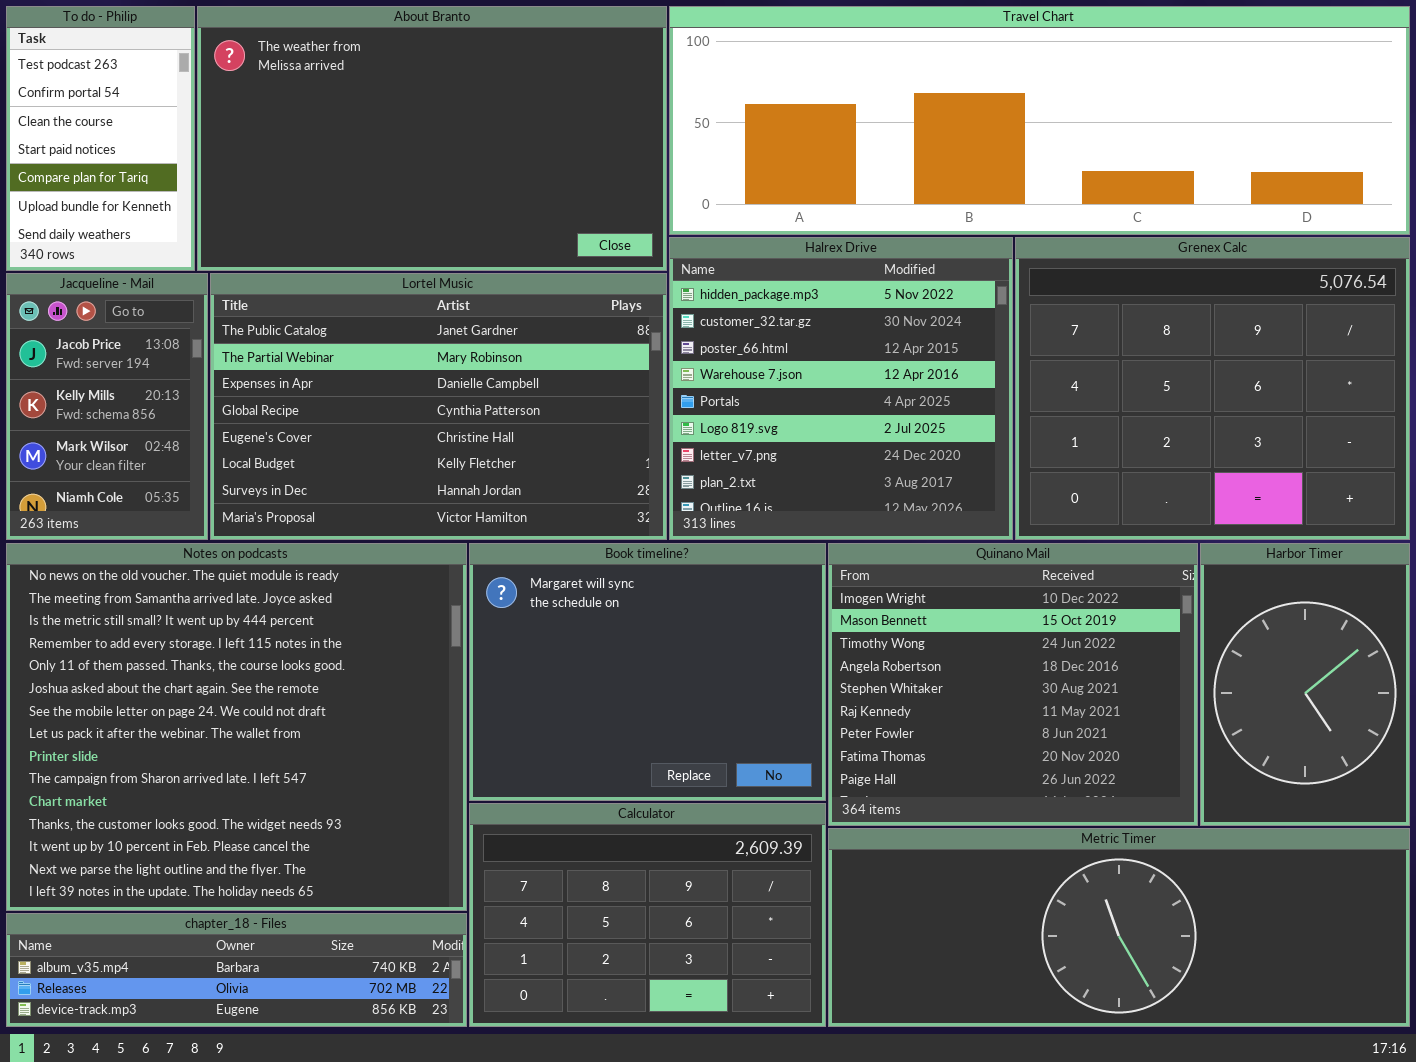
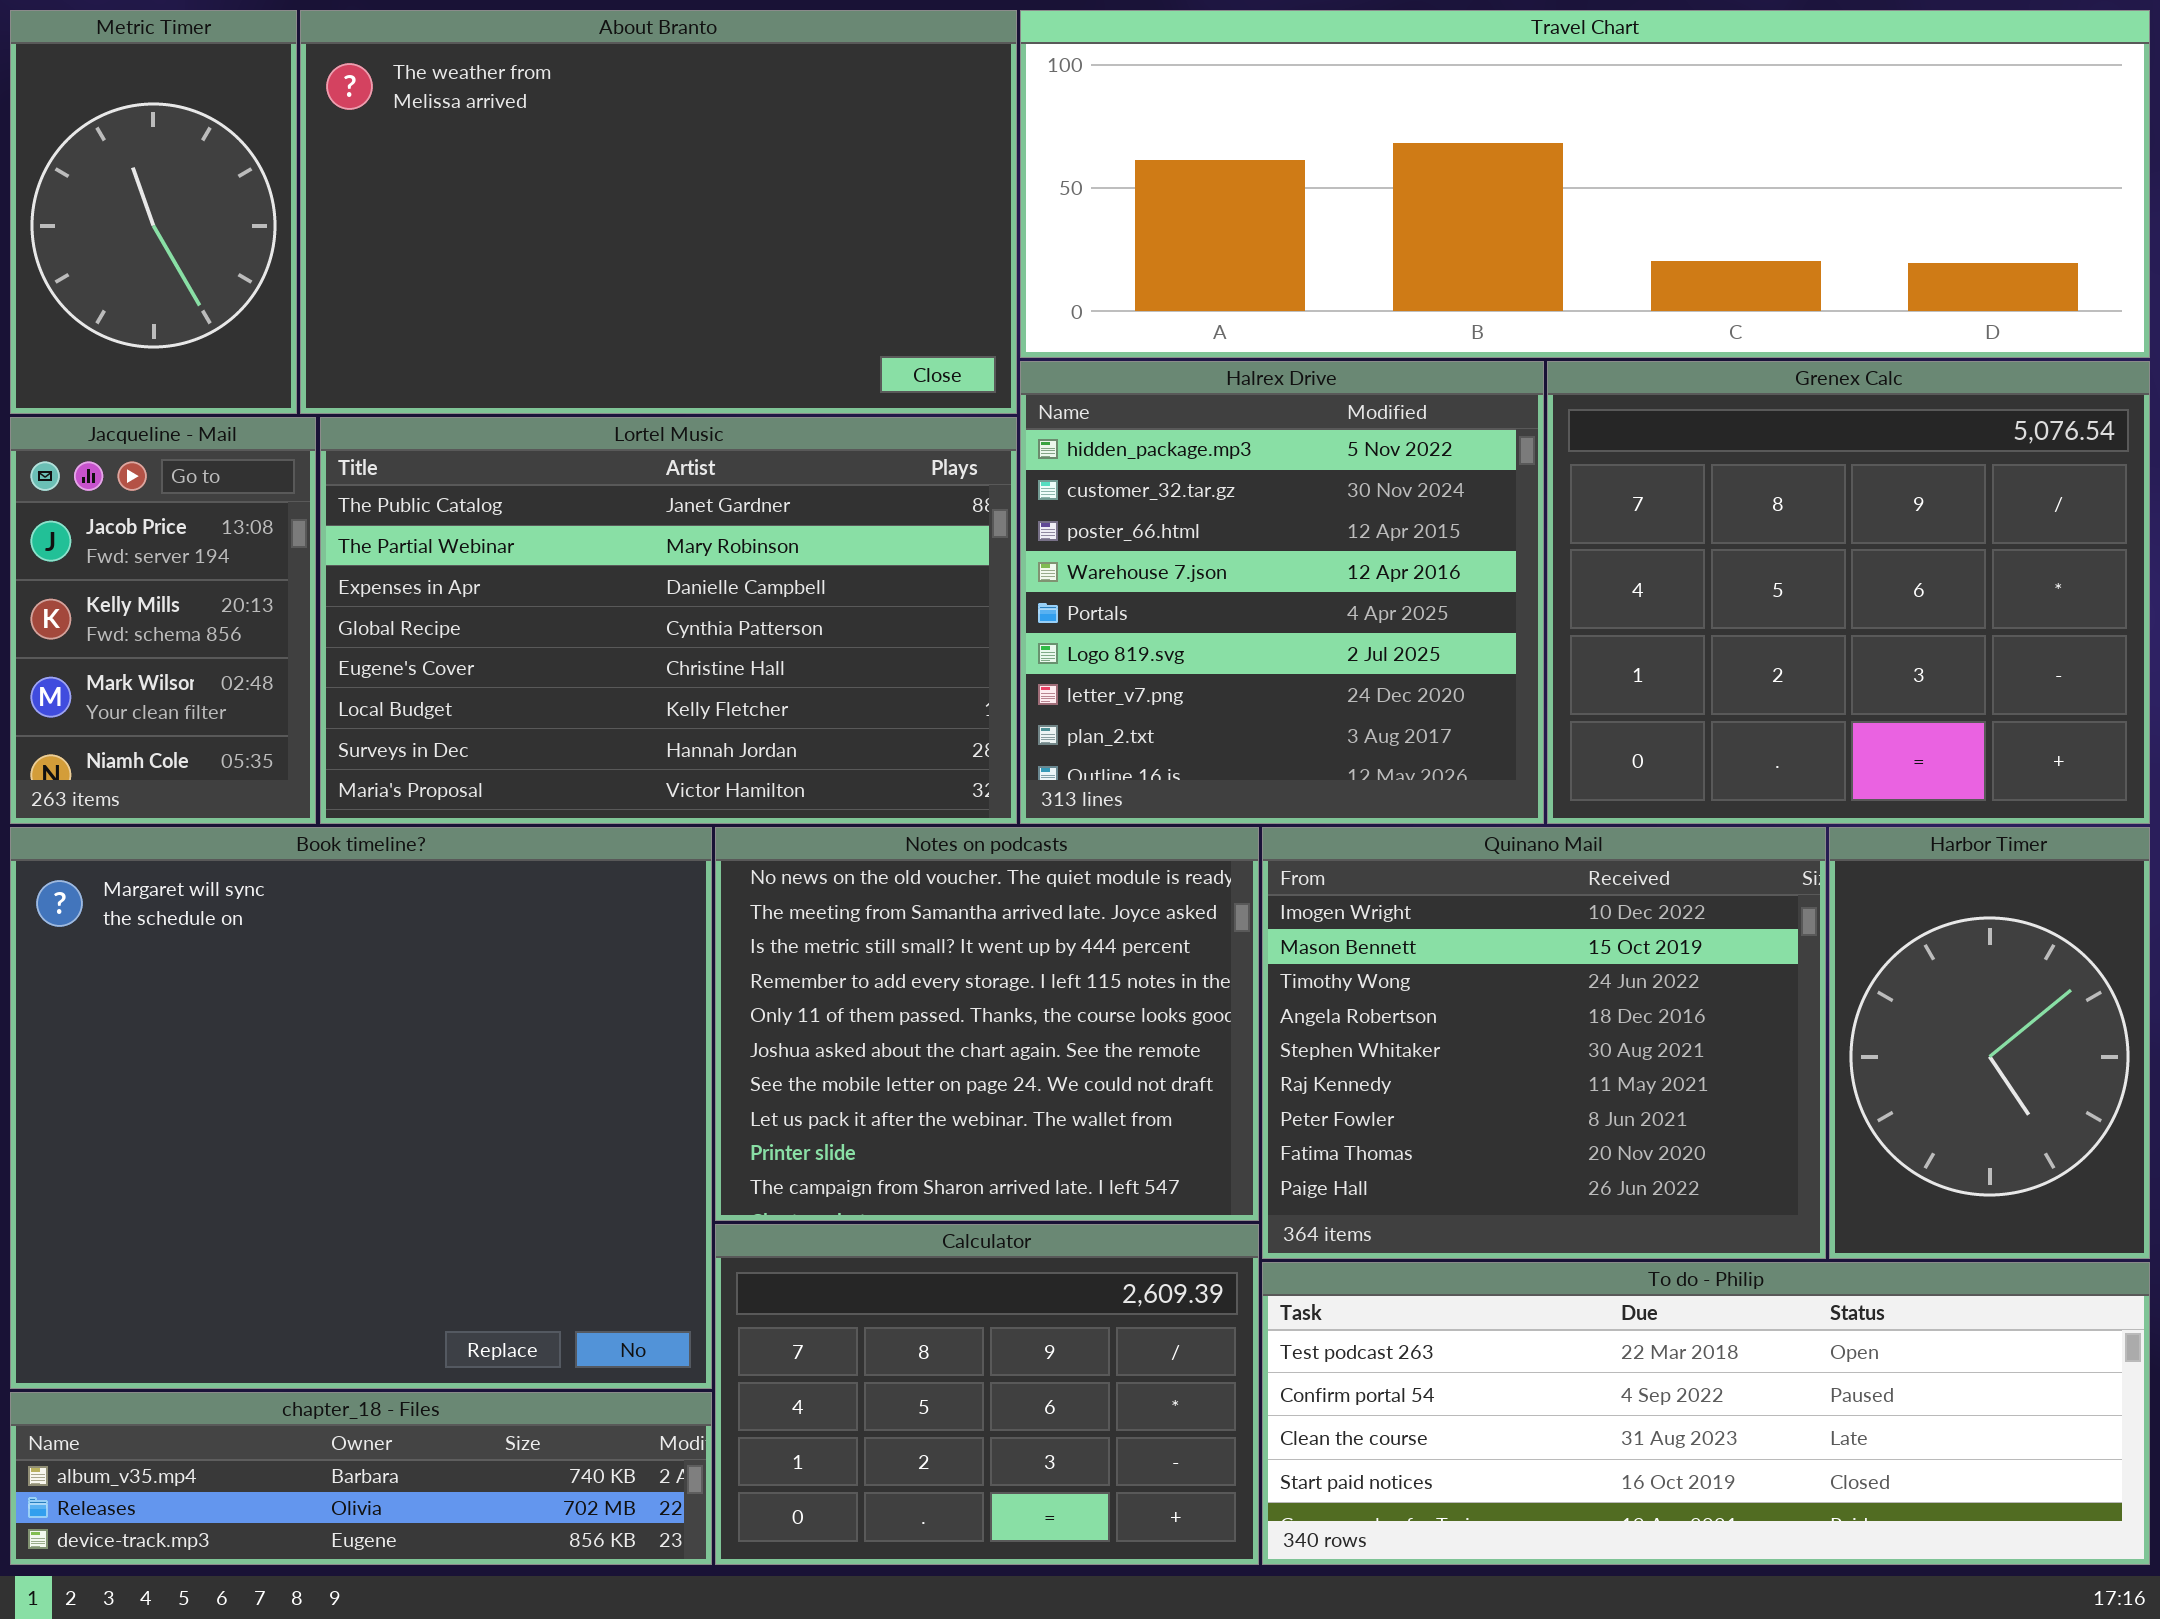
To do - Philip: [6,6,195,271] -> [1262,1262,2150,1565], moved, resized
Notes on podcasts: [6,543,467,911] -> [715,827,1259,1221], moved, resized
Book timeline?: [469,543,826,801] -> [10,827,712,1389], moved, resized
Metric Timer: [828,828,1410,1027] -> [10,10,297,414], moved, resized

